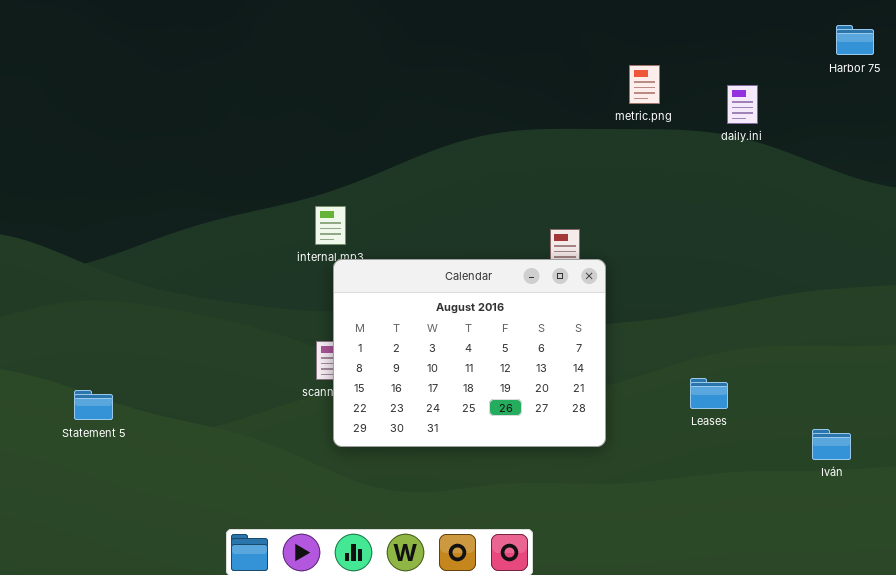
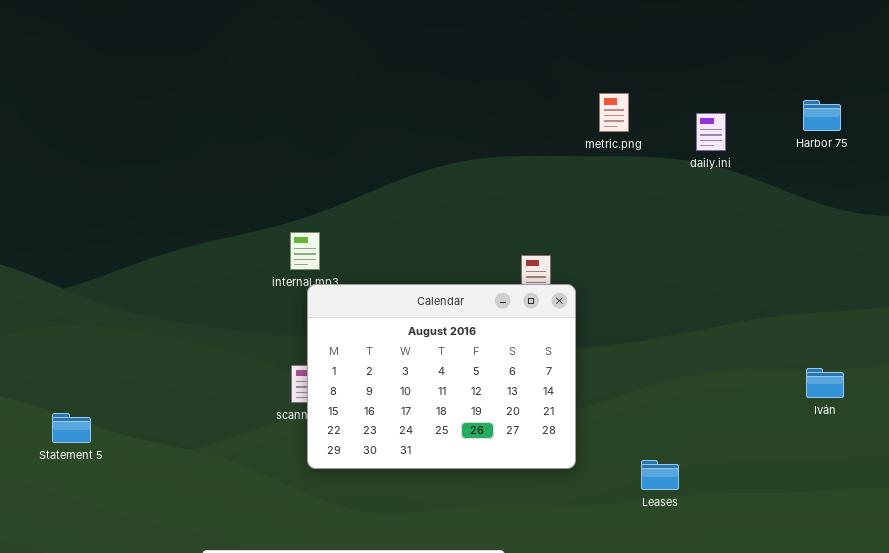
Harbor 75: [836,25,874,55] -> [803,100,841,131], moved
Leases: [690,378,728,409] -> [641,460,679,490], moved
Iván: [812,429,851,460] -> [806,368,844,398], moved

